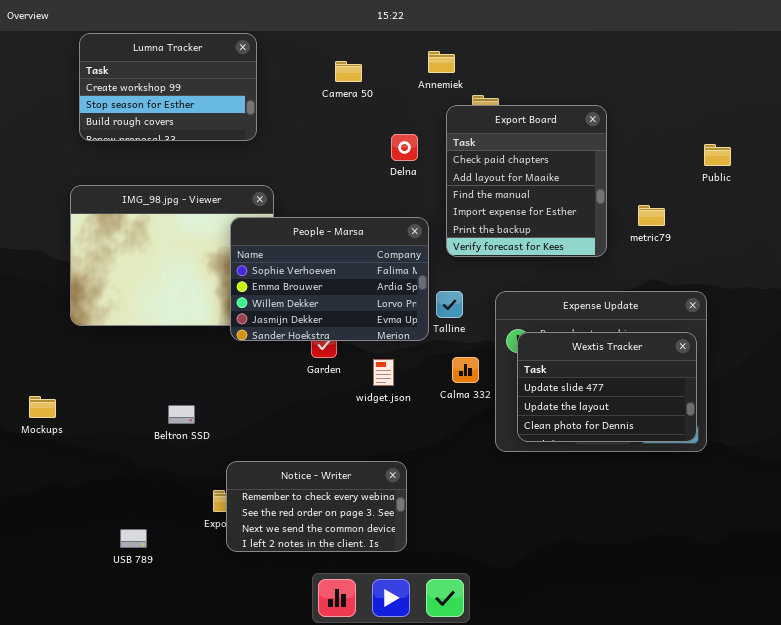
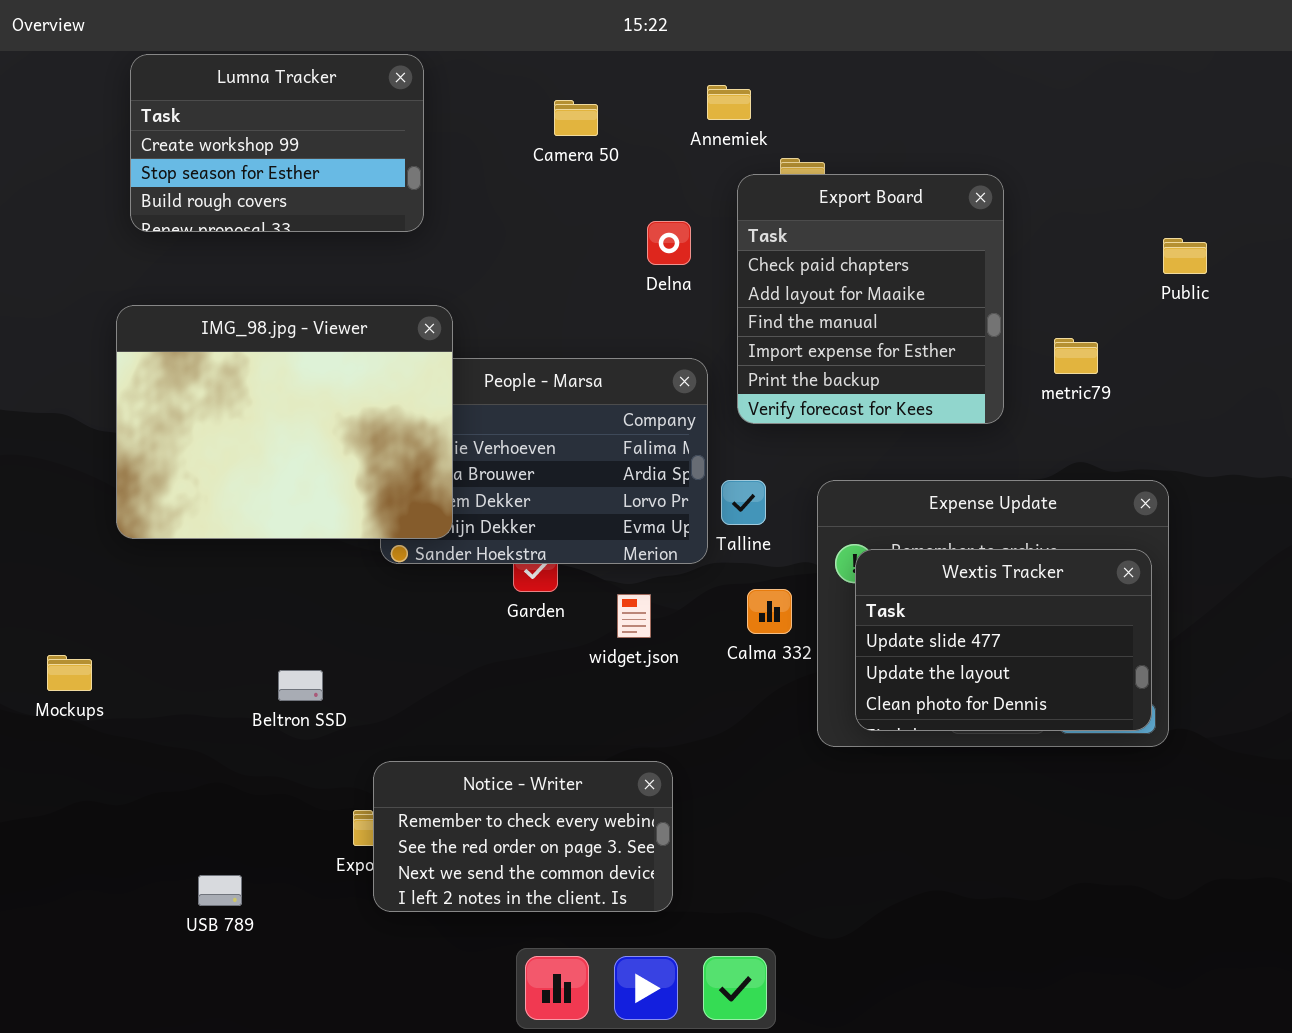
IMG_98.jpg - Viewer: [70,185,274,326] -> [116,305,453,539], raised

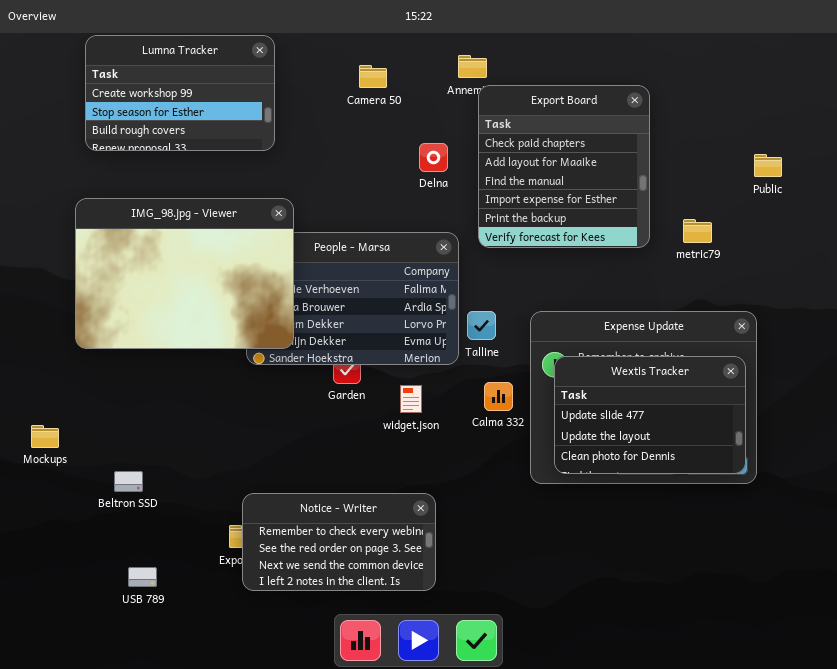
Export Board: [737,174,1004,424] -> [478,85,650,248], moved
Beltron SSD: [278,670,323,701] -> [114,471,143,492], moved

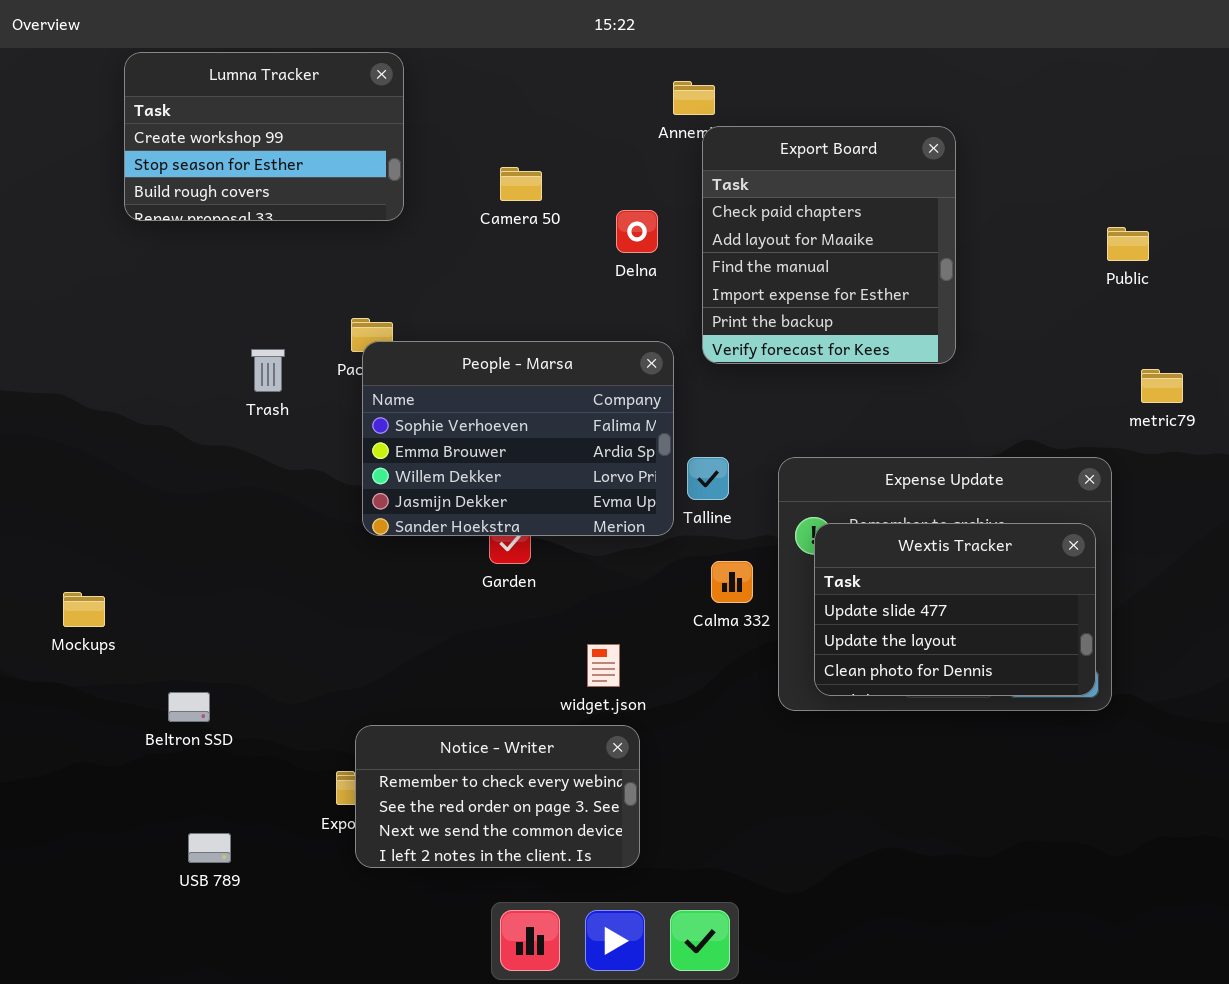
Camera 50: [359,65,387,88] -> [500,167,542,201], moved
IMG_98.jpg - Viewer: [75,198,294,349] -> none, closed
metric79: [683,219,712,243] -> [1141,369,1183,403], moved
widget.json: [400,385,422,413] -> [587,644,620,687], moved
Mockups: [31,425,59,448] -> [63,592,105,627], moved

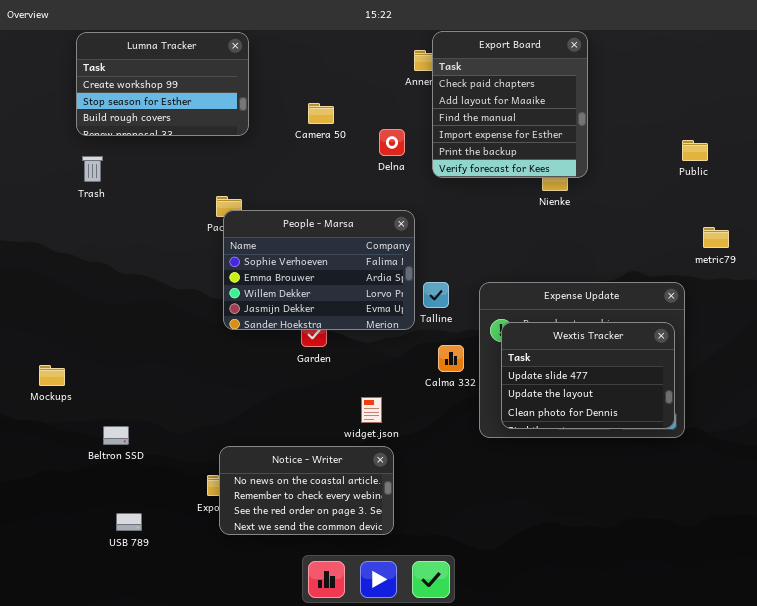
Export Board: [702,126,956,364] -> [432,31,588,178], moved
Trash: [251,349,285,392] -> [82,156,103,182], moved
Notice - Writer: [355,725,640,868] -> [219,446,394,535], scrolled up 1 row

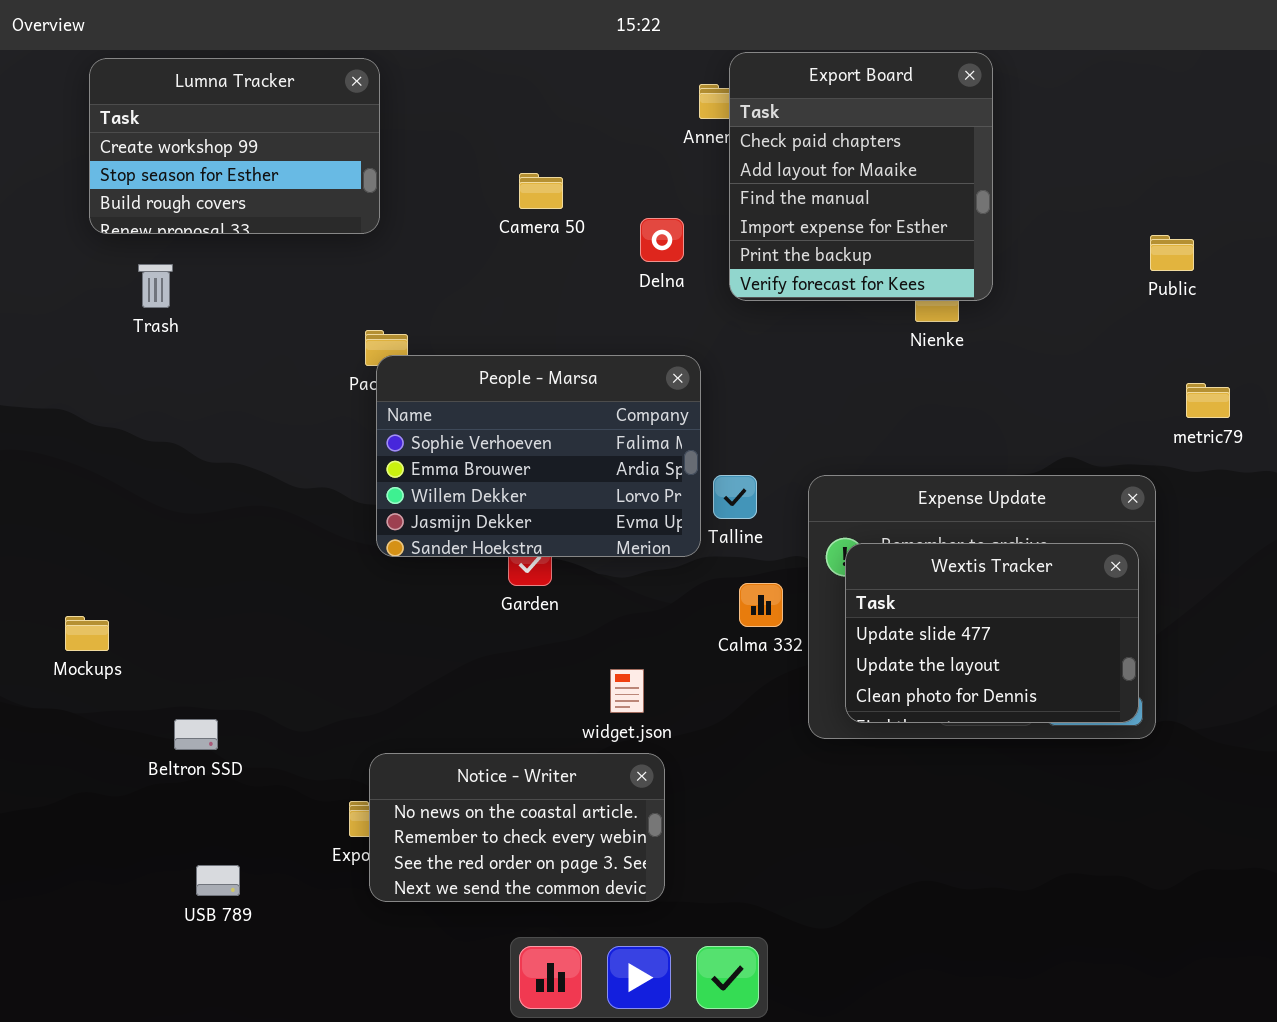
Lumna Tracker: [76,32,249,136] -> [89,58,380,234], moved

